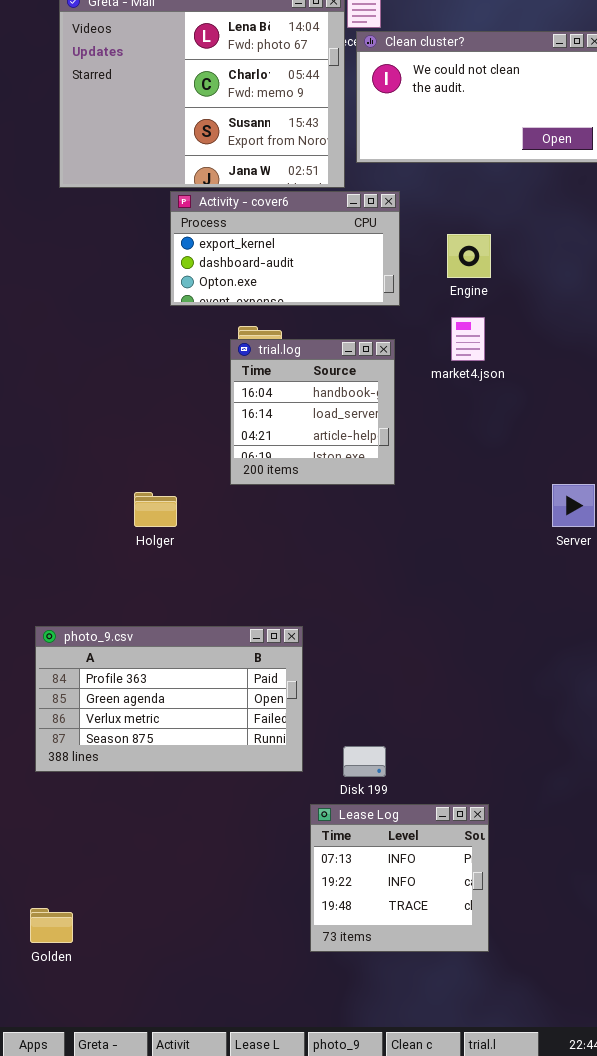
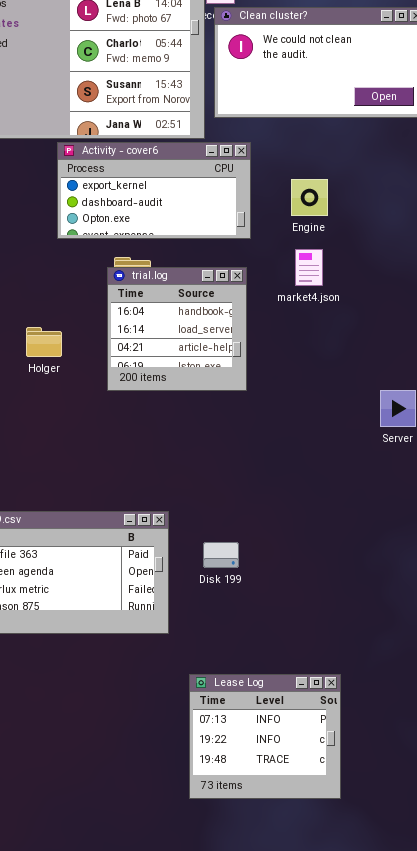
Holger: [134,492,177,527] -> [26,327,62,357], moved
Disk 199: [343,746,386,777] -> [203,542,239,568], moved
Lease Log: [310,804,489,952] -> [189,674,341,799], moved

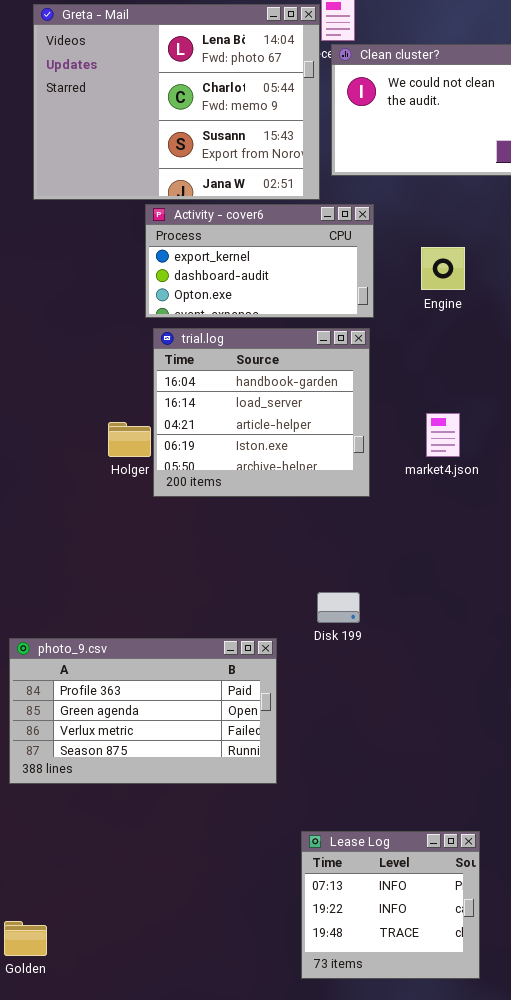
market4.json: [295,249,323,286] -> [426,413,460,457], moved
trial.log: [107,267,247,391] -> [153,328,370,497], resized
Disk 199: [203,542,239,568] -> [317,592,360,623], moved

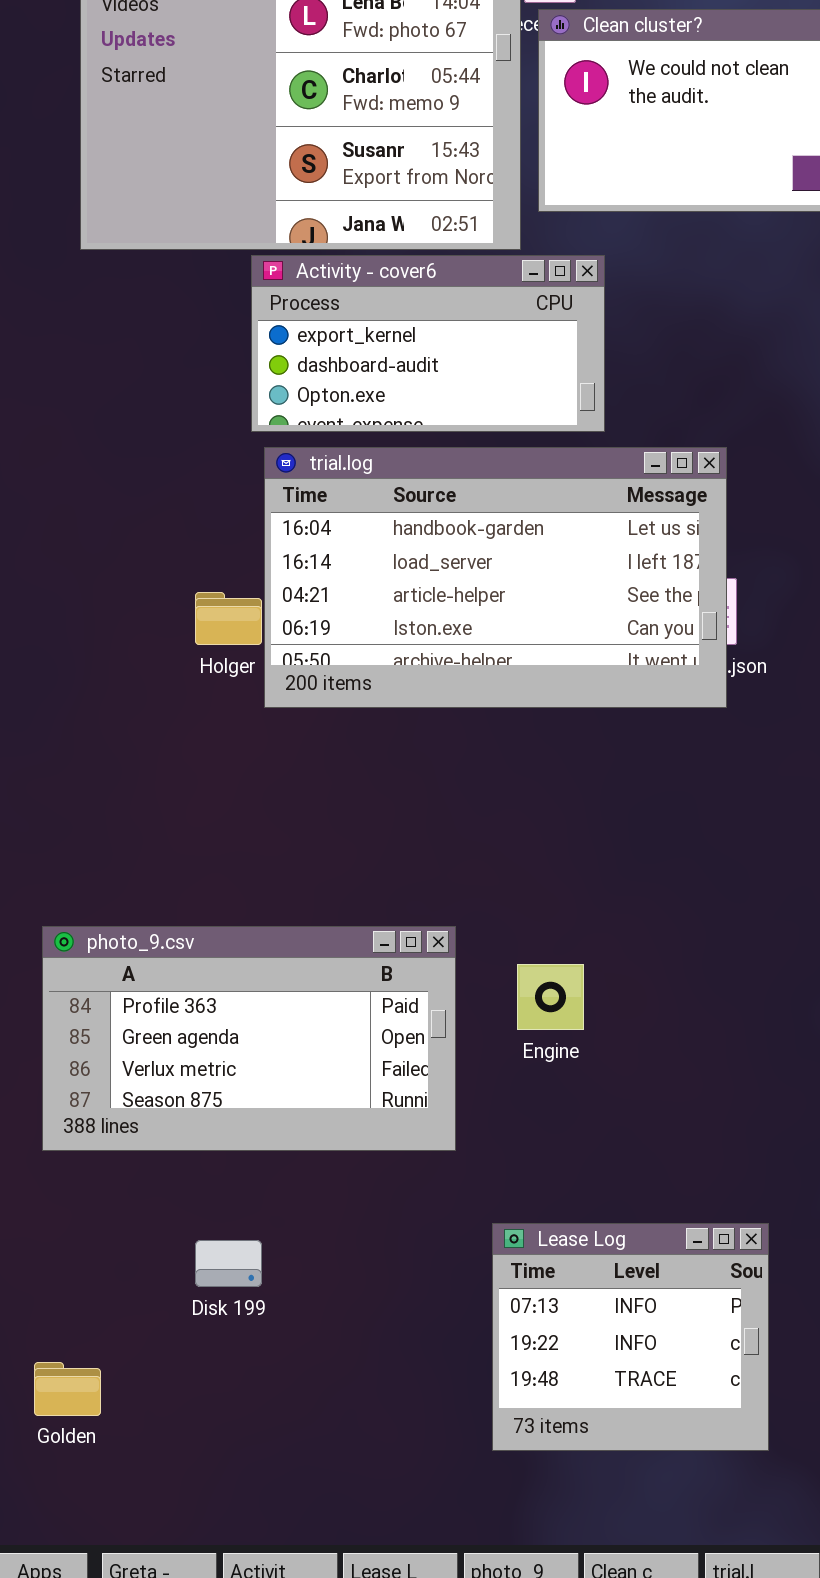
Engine: [421,247,465,290] -> [517,964,584,1030], moved
trial.log: [153,328,370,497] -> [264,447,727,708], resized
Disk 199: [317,592,360,623] -> [195,1240,262,1287], moved

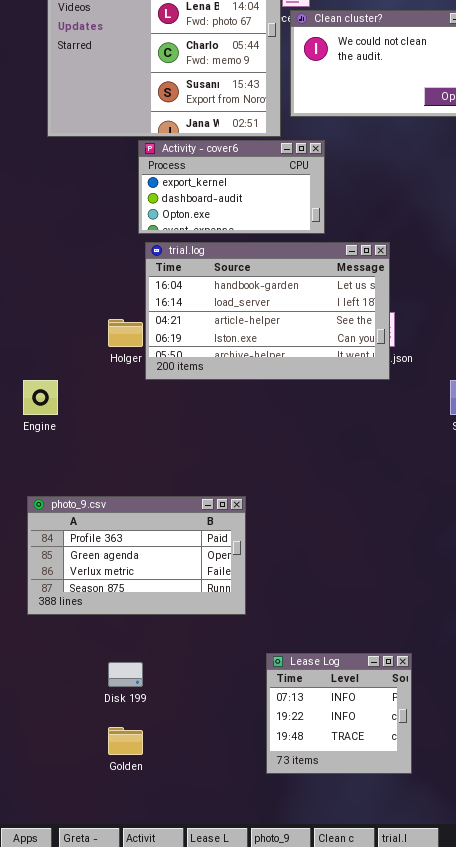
Engine: [517,964,584,1030] -> [23,380,58,415], moved
Golden: [34,1362,101,1416] -> [108,727,143,755], moved

